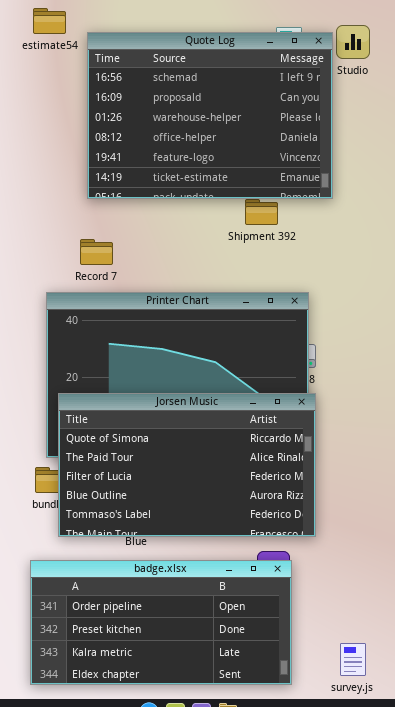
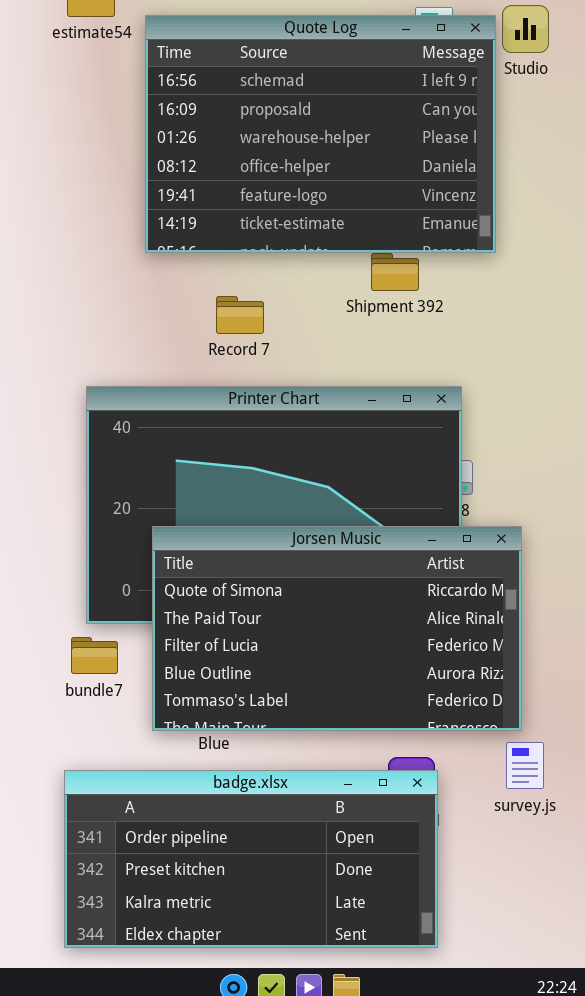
Record 7: [80,239,113,265] -> [216,296,264,334], moved
Jorsen Music: [58,393,316,537] -> [152,526,522,731], moved
survey.js: [340,643,366,676] -> [506,742,544,789], moved

